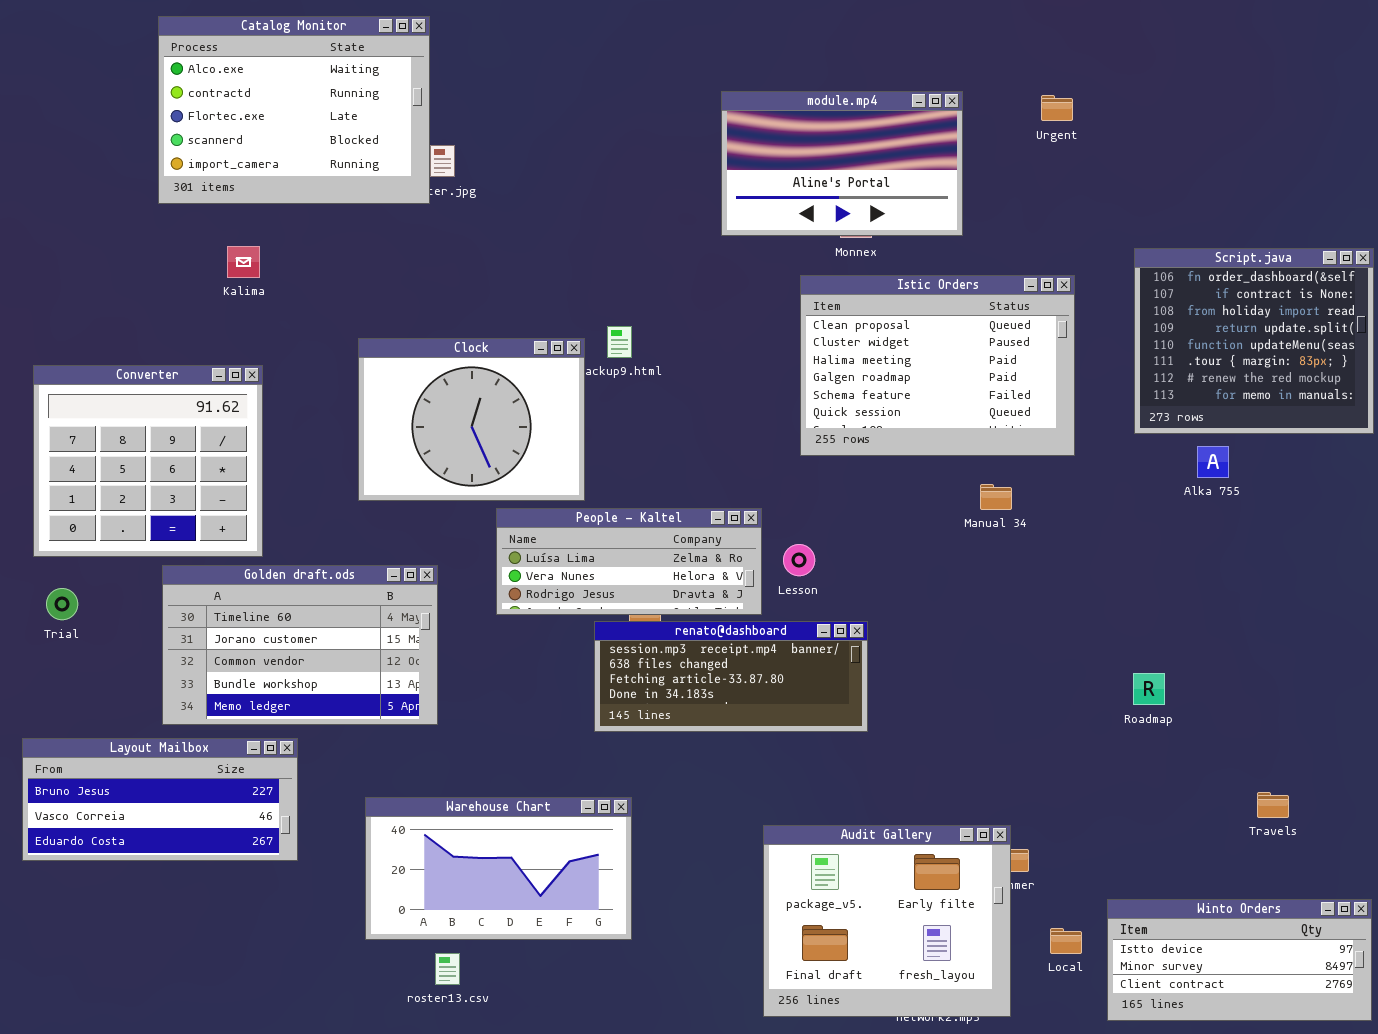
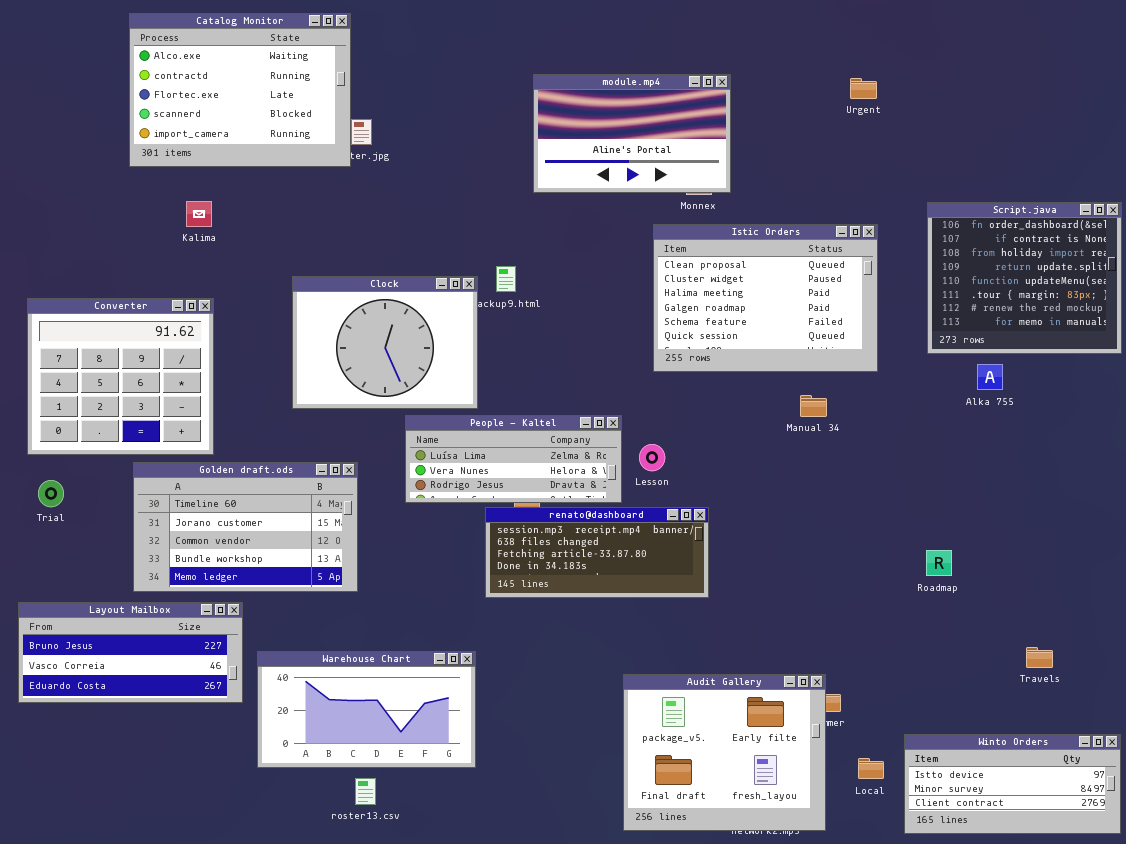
module.mp4: [721,91,963,236] -> [533,74,731,193], moved
Warehouse Chart: [365,797,632,940] -> [257,651,476,768], moved

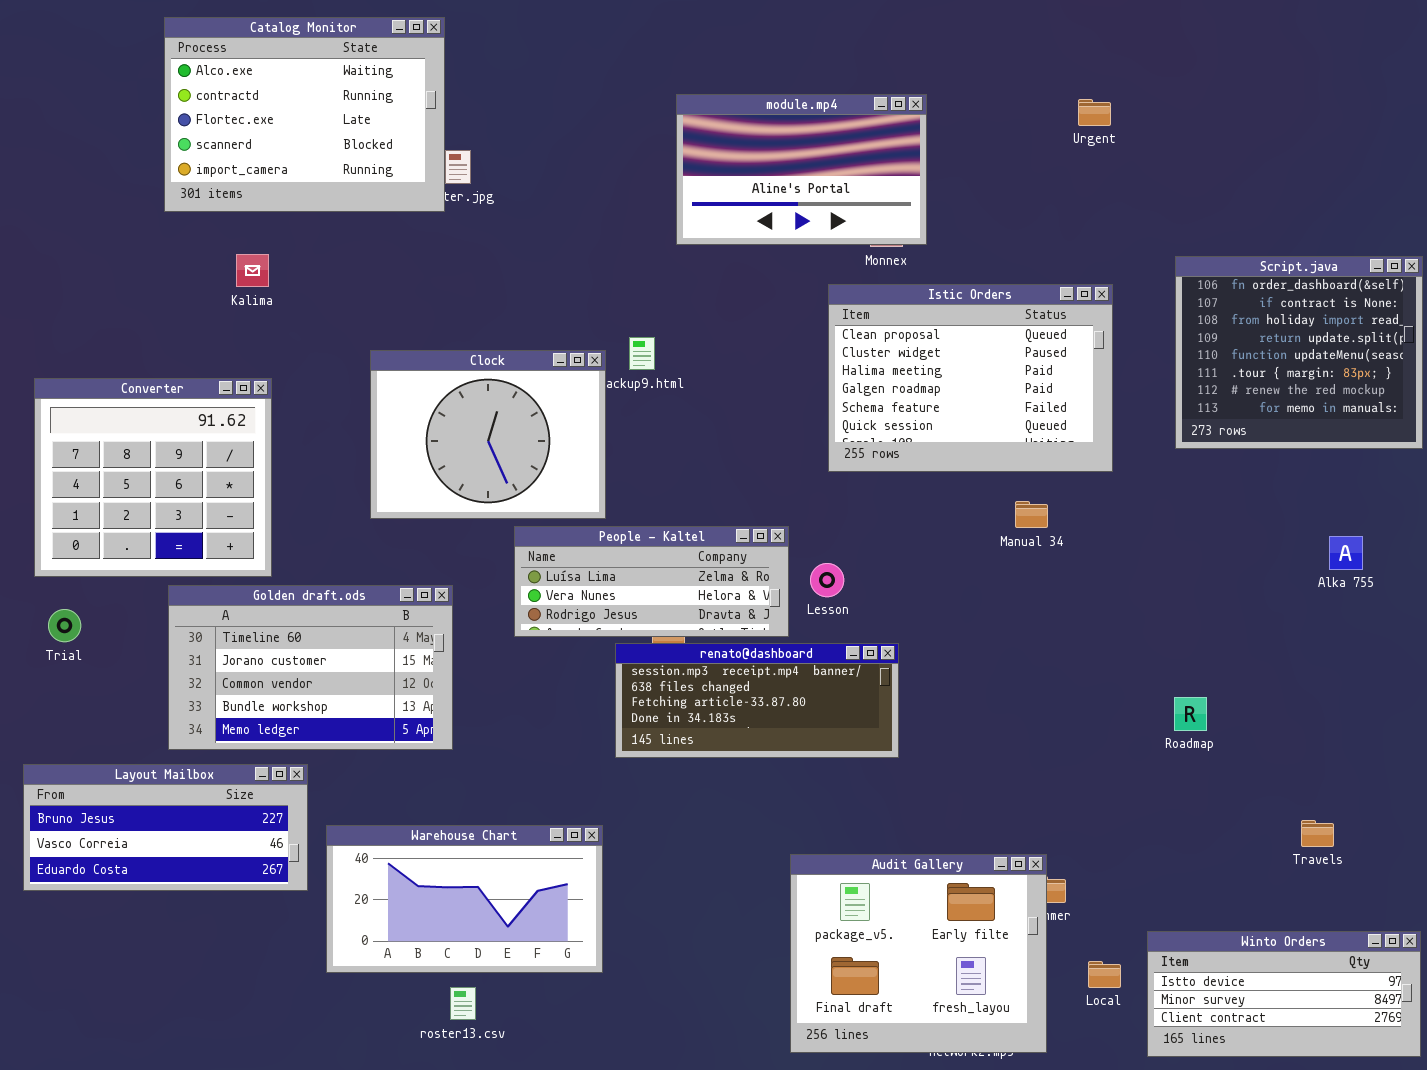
Alka 755: [977,364,1003,390] -> [1329,536,1363,570], moved

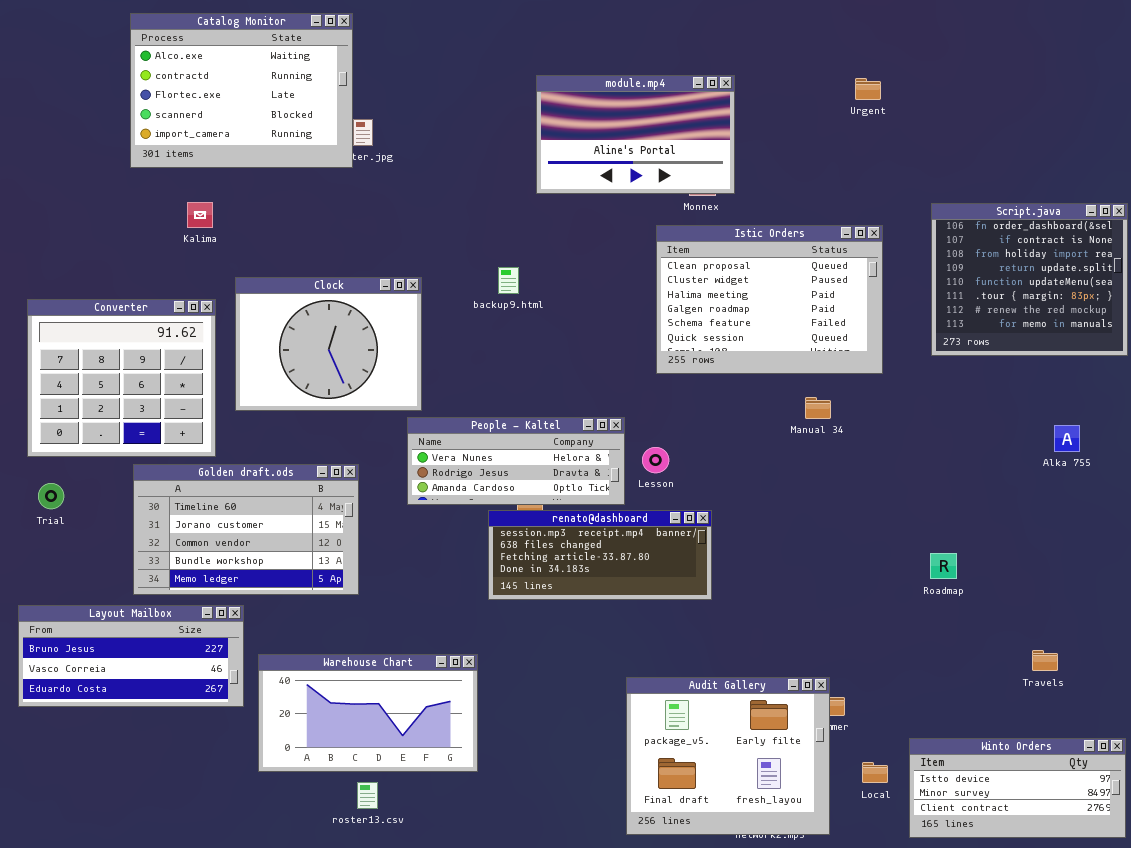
Clock: [370,350,606,519] -> [235,277,422,411], moved
People - Kaltel: [514,526,789,637] -> [407,417,625,505], scrolled down 1 row

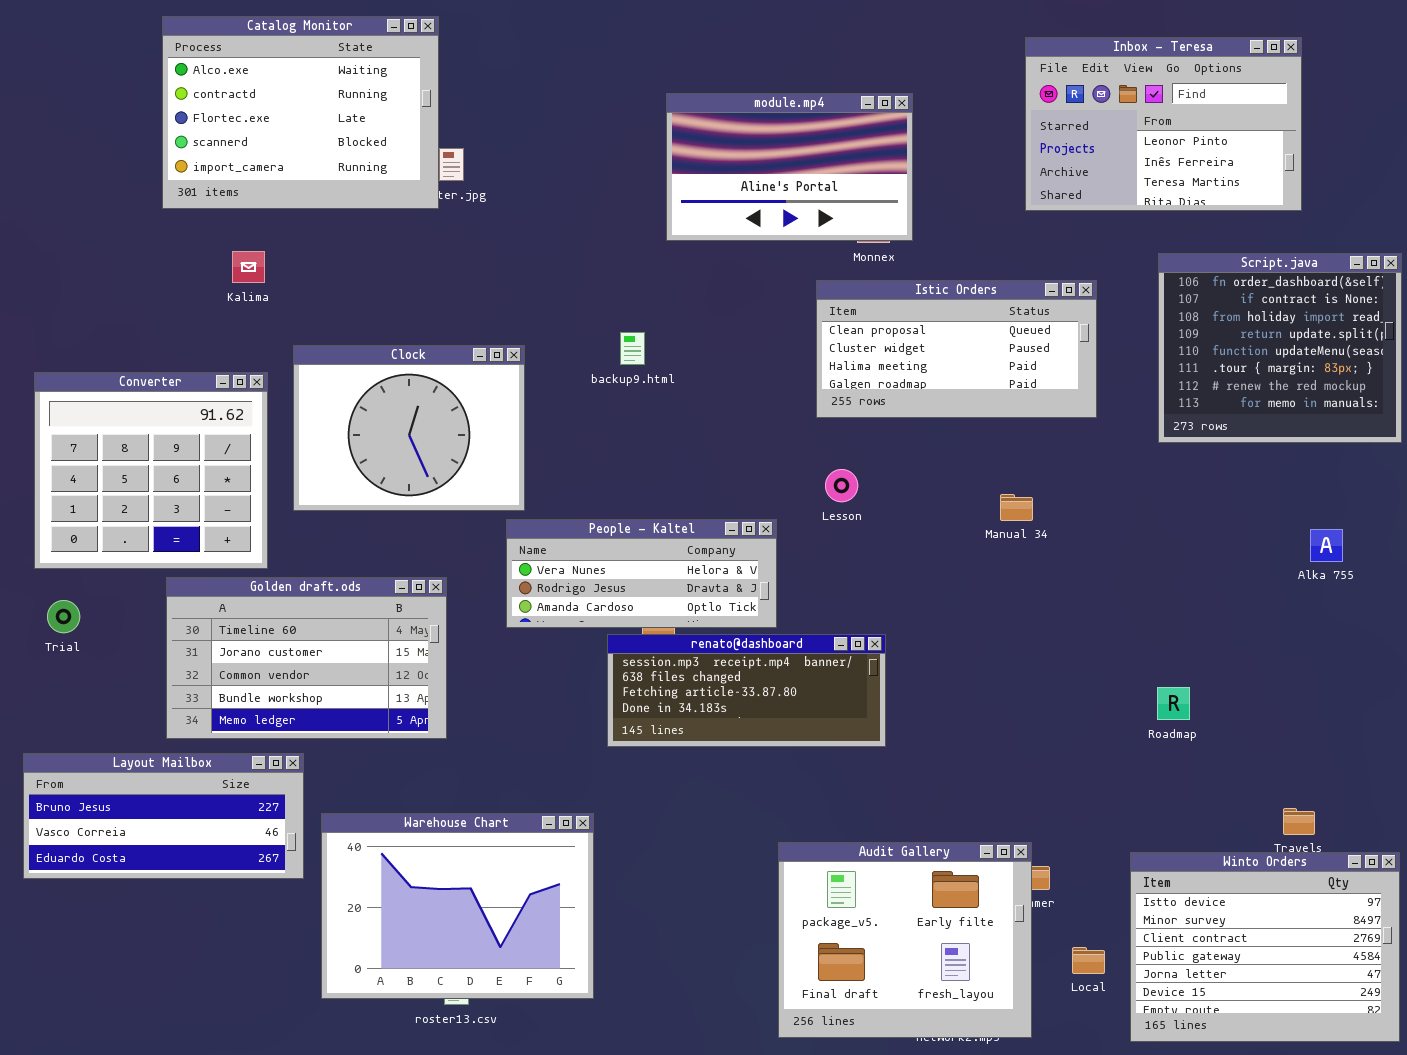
Inbox - Teresa: none -> [1025,37,1302,211], opened
Istic Orders: [656,225,883,374] -> [816,280,1097,418], resized
Lesson: [642,447,669,473] -> [825,469,858,502], moved
Warehouse Chart: [258,654,478,772] -> [321,813,594,999], resized
Winto Orders: [909,738,1126,838] -> [1130,852,1400,1042], resized

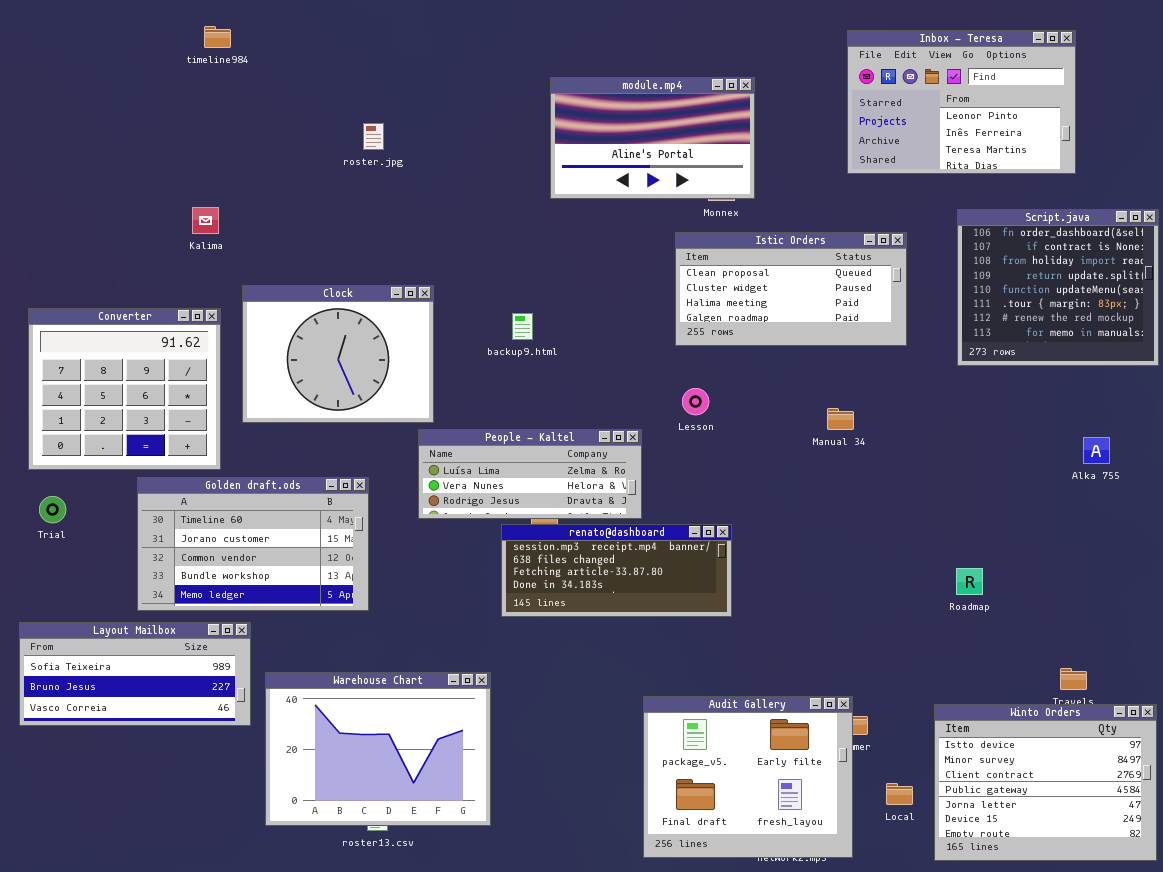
Catalog Monitor: [162,16,439,209] -> none, closed
backup9.html: [620,332,645,365] -> [512,313,533,340], moved
People - Kaltel: [506,519,777,628] -> [418,429,642,519], scrolled up 1 row
Layout Mailbox: [23,753,304,879] -> [19,622,251,726], scrolled up 1 row

